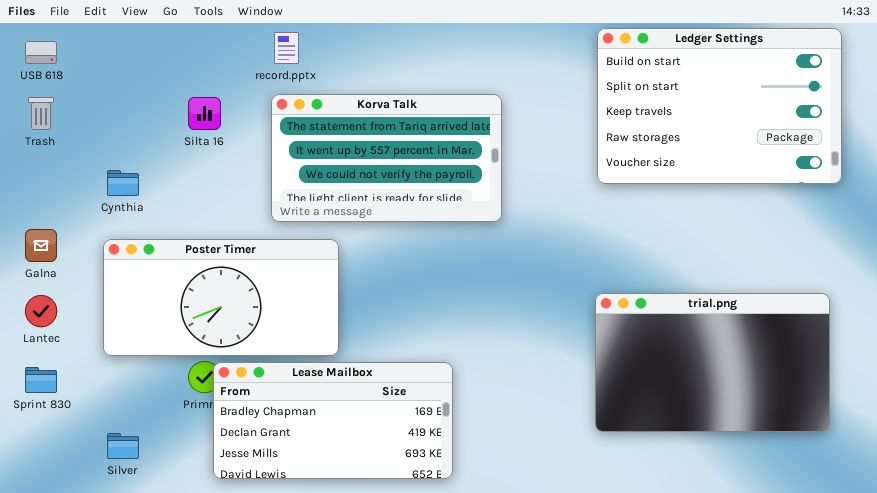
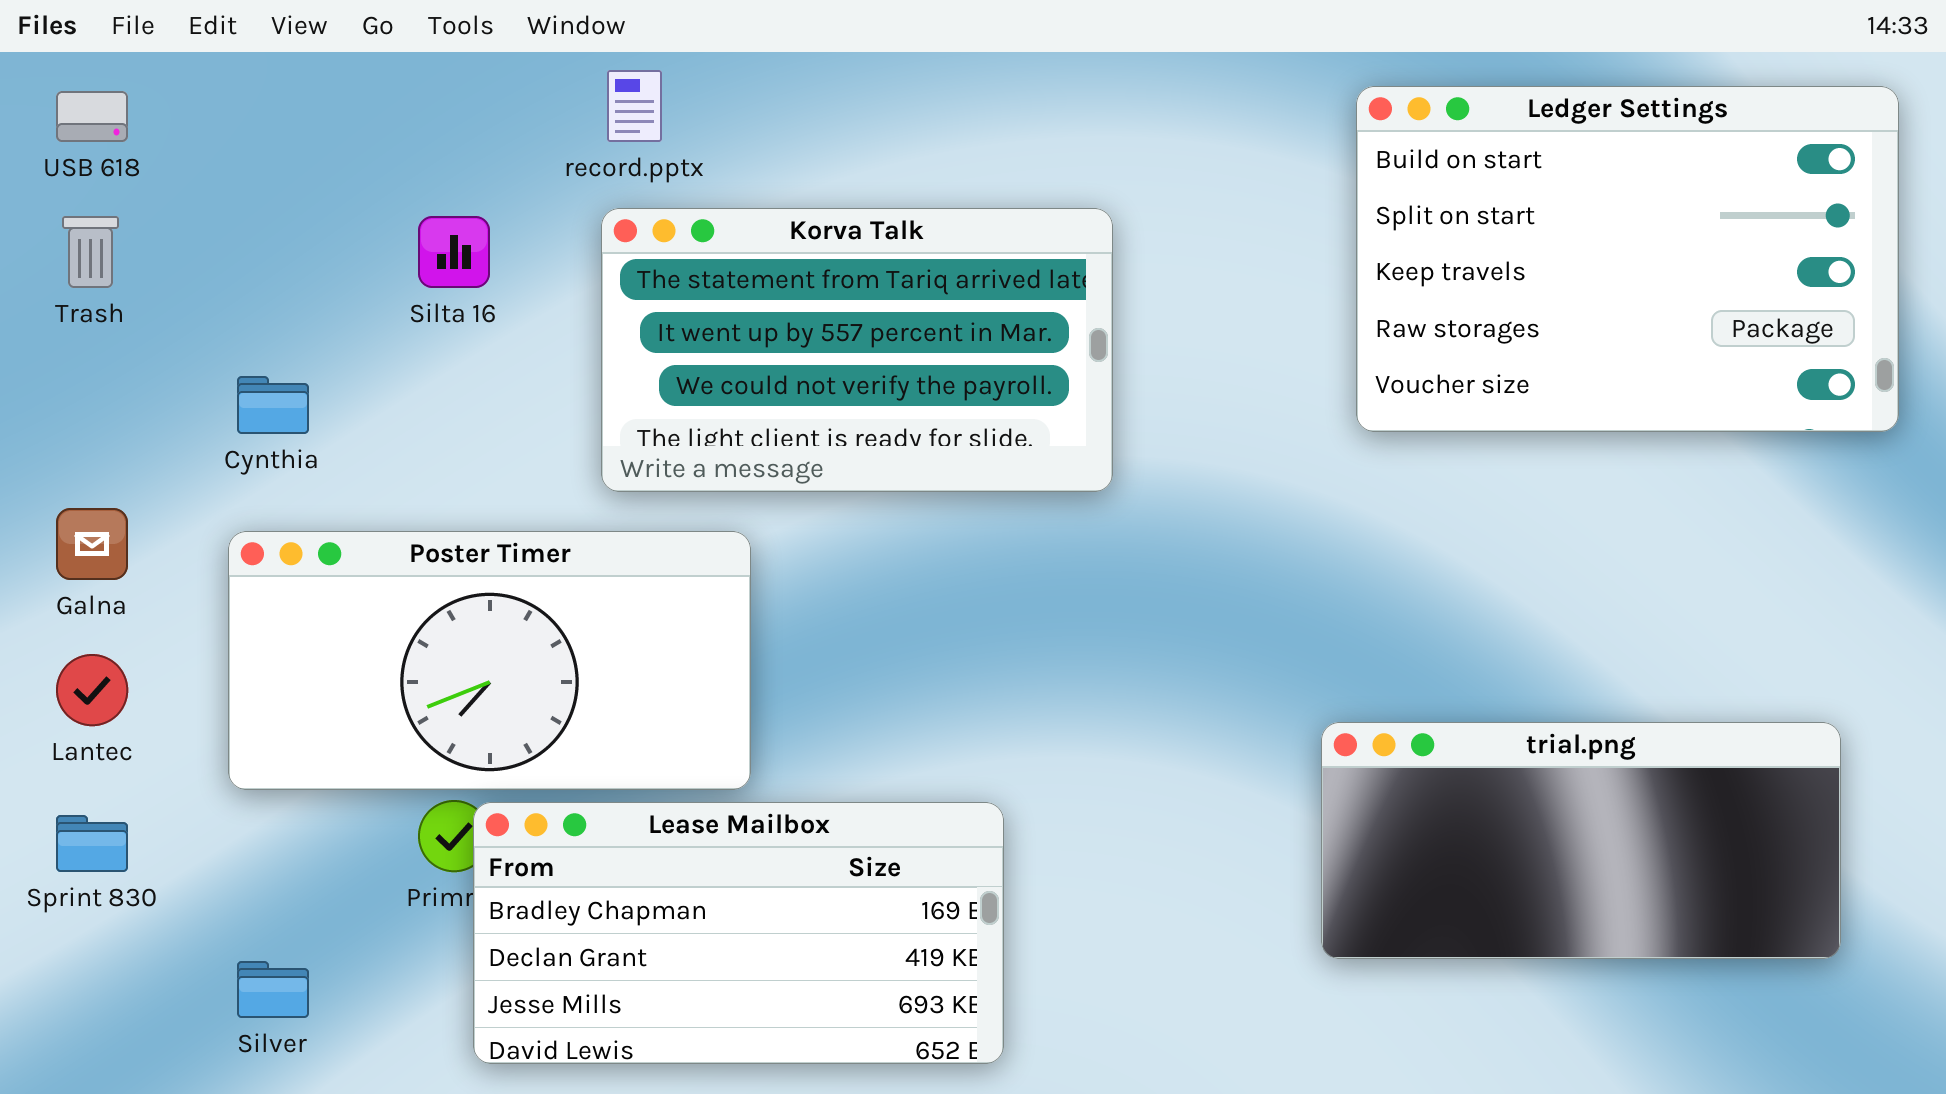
Ledger Settings: [597,28,842,184] -> [1356,86,1899,432], moved
trial.png: [595,293,830,432] -> [1321,722,1841,959], resized

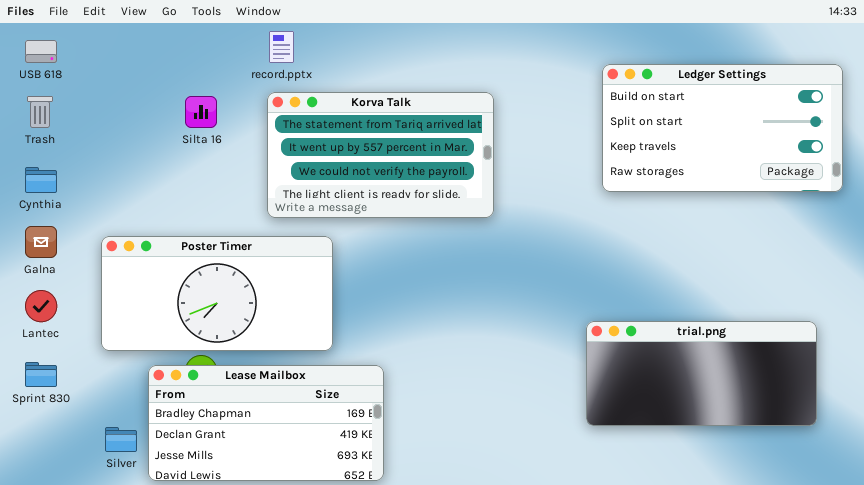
Ledger Settings: [1356,86,1899,432] -> [602,64,843,192], resized
Cynthia: [237,376,309,434] -> [25,167,57,193], moved
Lease Mailbox: [473,802,1004,1064] -> [148,365,384,481], moved

